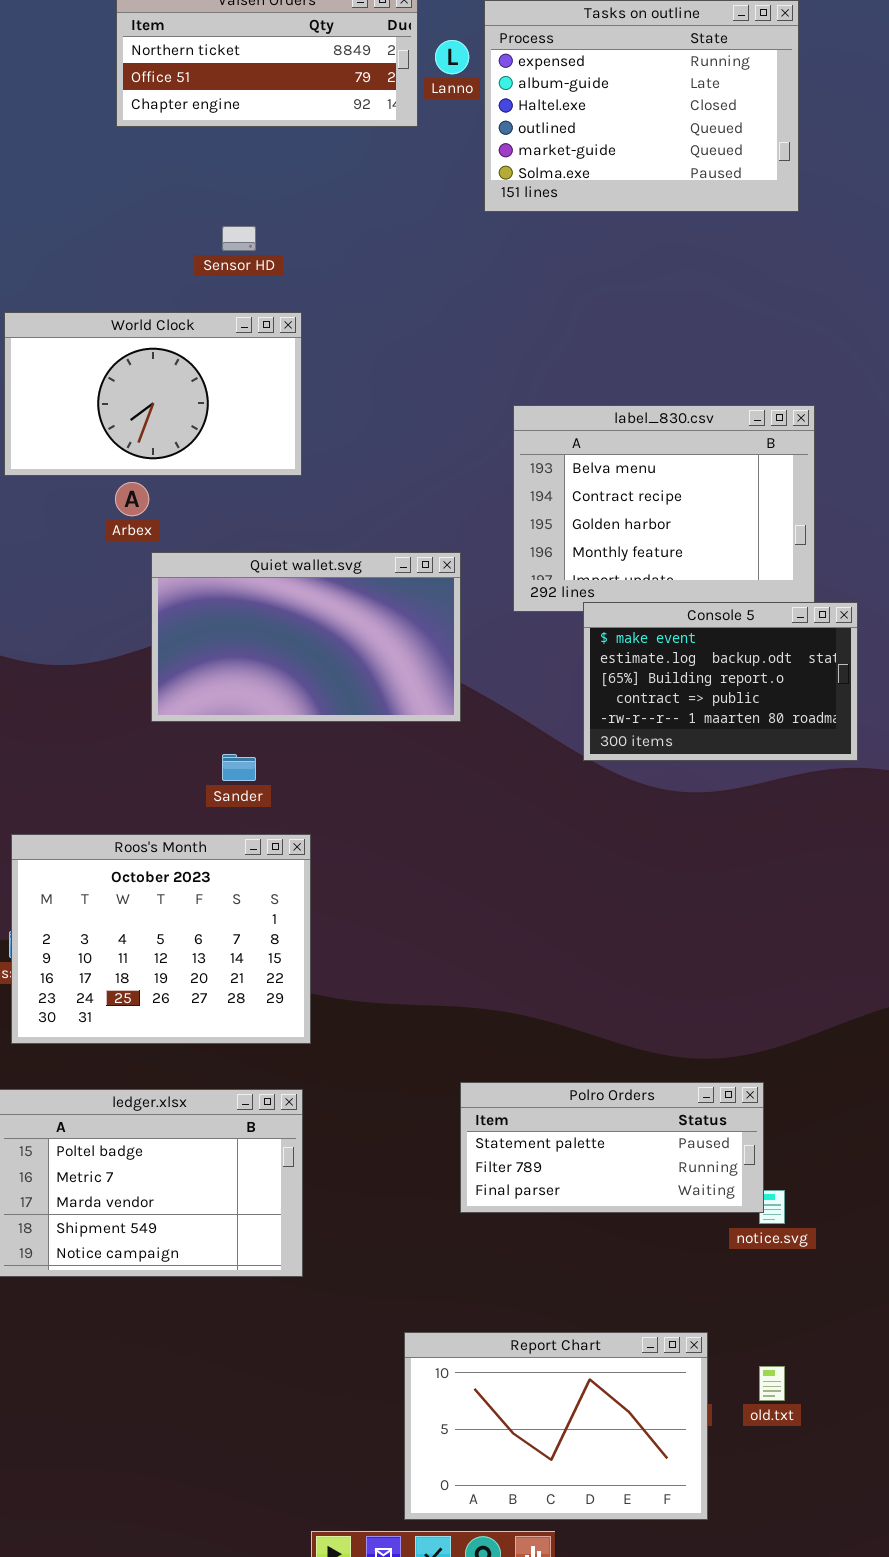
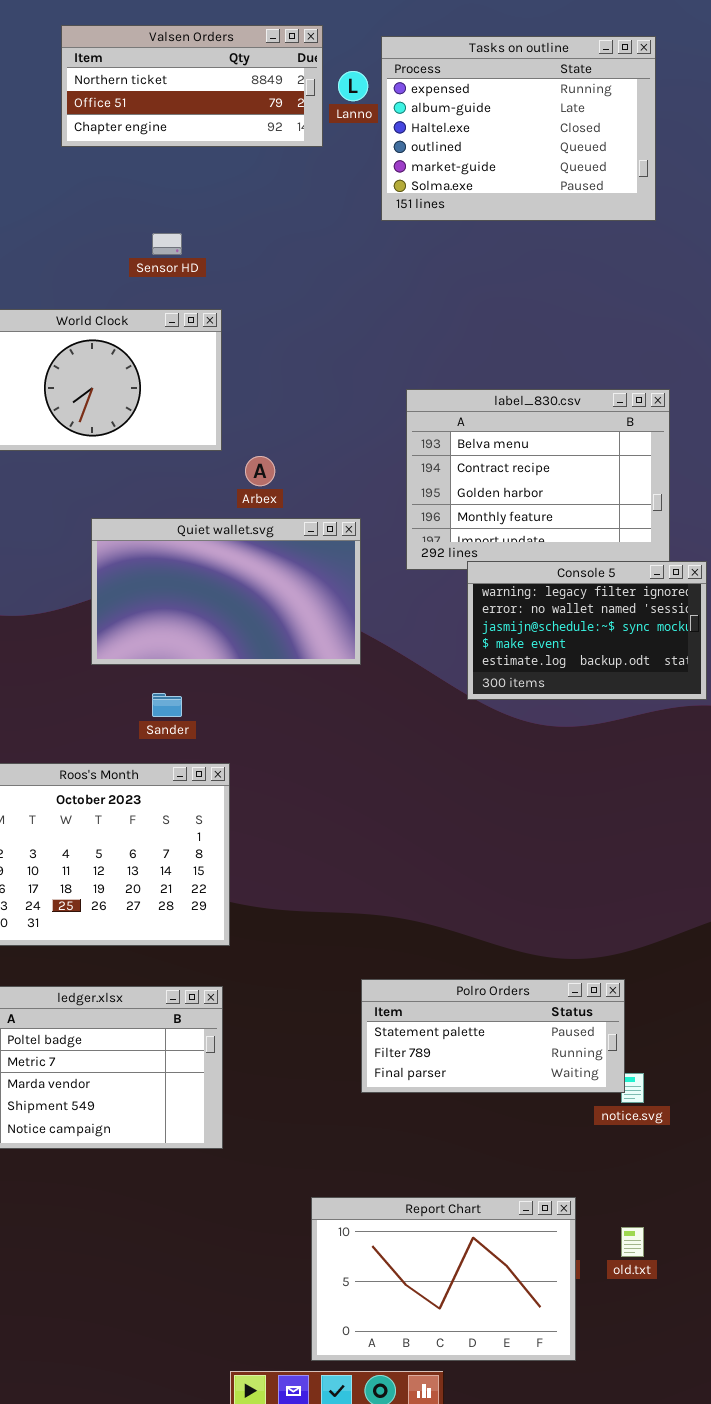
Arbex: [115,482,149,516] -> [245,456,275,486], moved
Console 5: [583,602,858,761] -> [467,561,707,700], scrolled up 3 rows

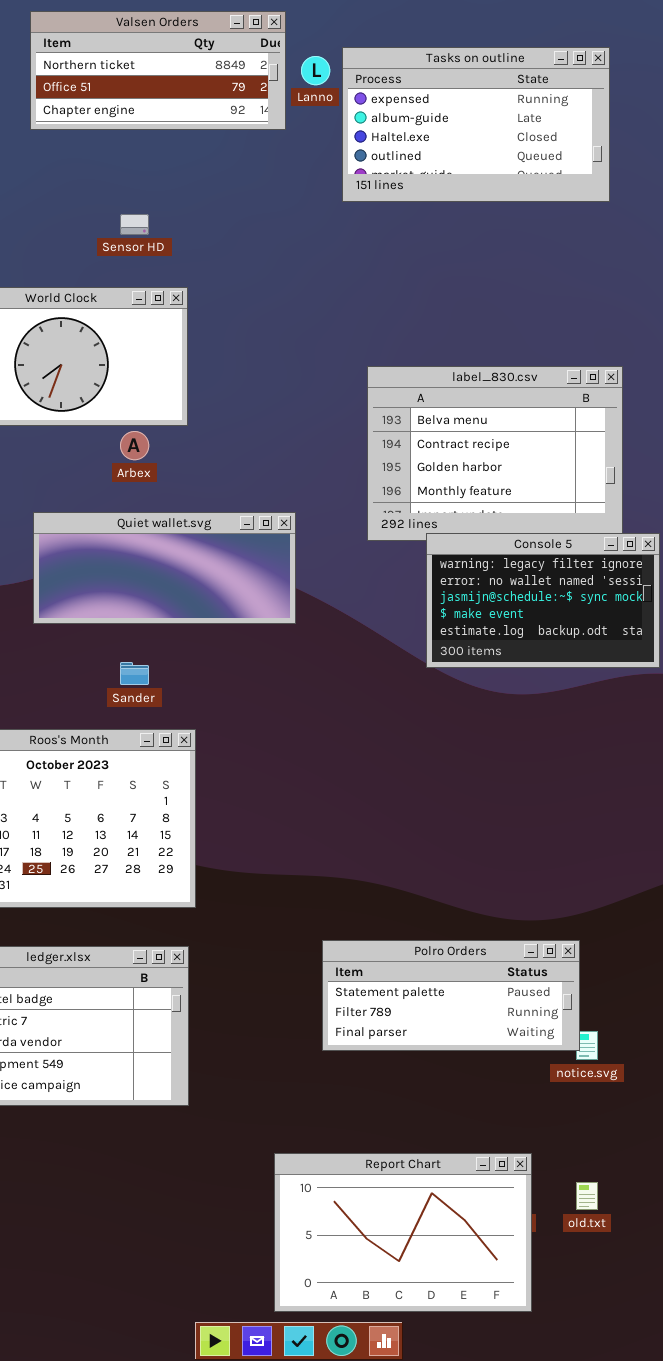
Tasks on outline: [381,36,656,221] -> [342,47,610,202], resized
Arbex: [245,456,275,486] -> [120,431,149,460], moved
Quiet wallet.svg: [91,518,361,665] -> [33,512,296,624], moved, resized

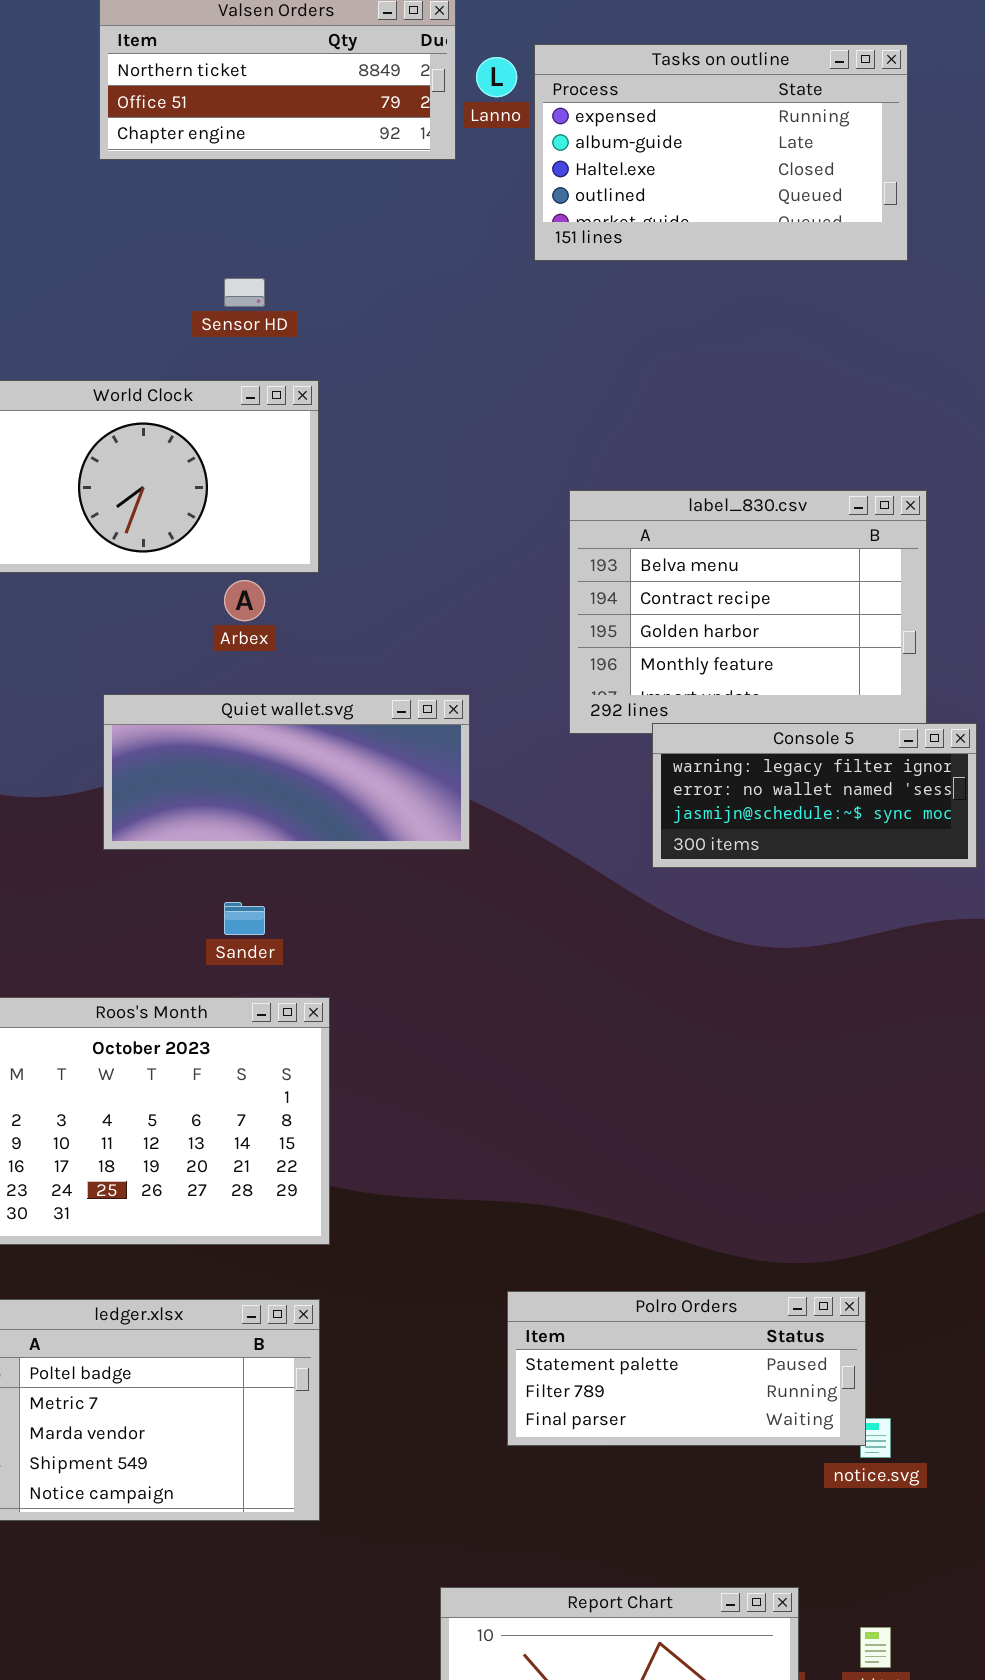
Console 5: [426,533,660,668] -> [652,723,977,868], resized

